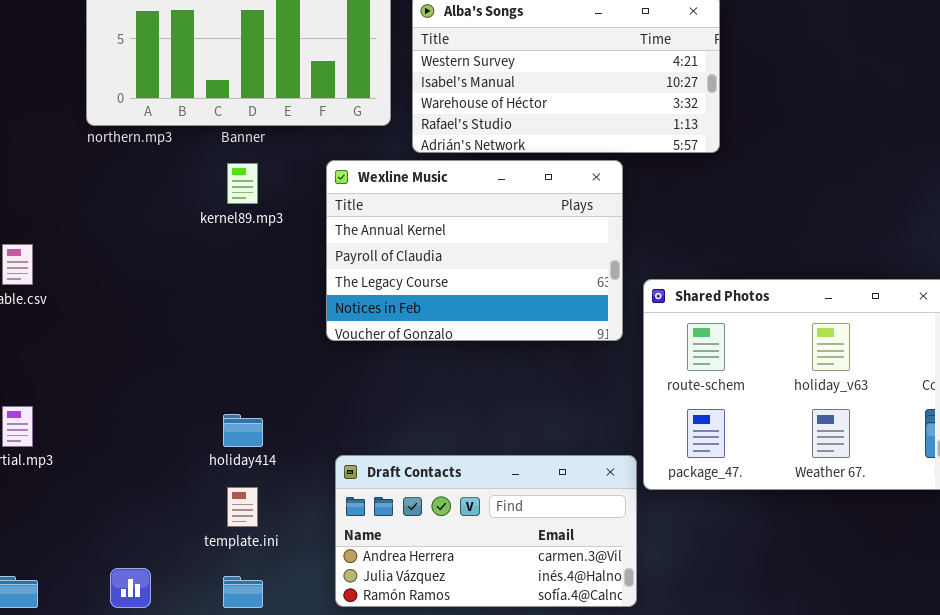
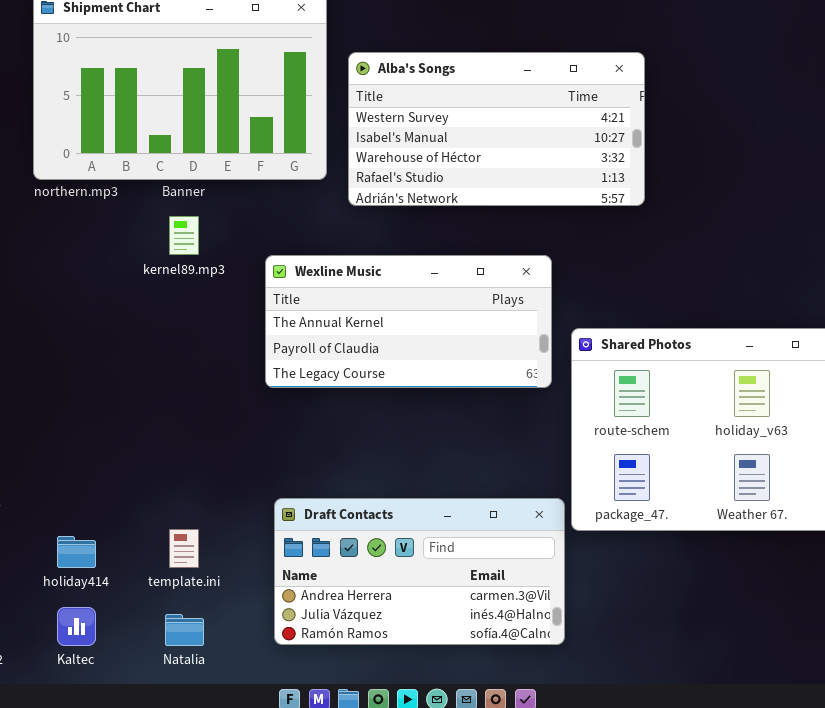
Wexline Music: [326,160,623,341] -> [265,255,552,388], resized
holiday414: [223,414,263,447] -> [57,536,96,568], moved

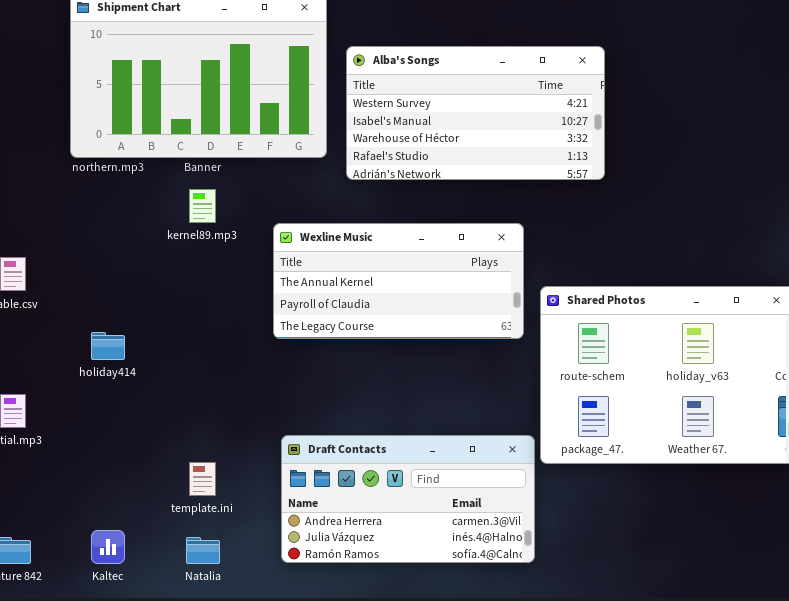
holiday414: [57,536,96,568] -> [91,332,125,360], moved

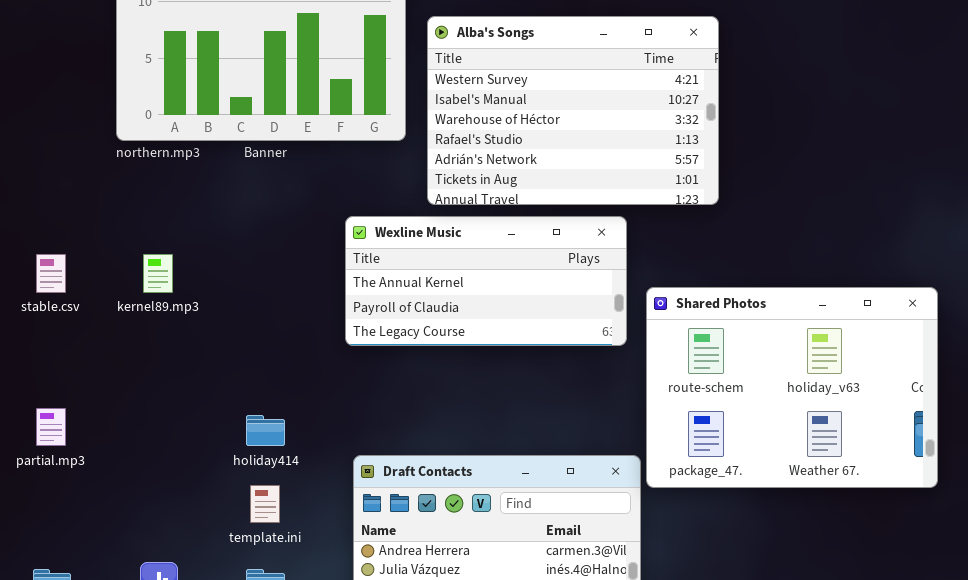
Alba's Songs: [346,46,605,180] -> [427,16,719,205], resized
kernel89.mp3: [189,189,216,223] -> [143,254,173,293], moved
holiday414: [91,332,125,360] -> [246,415,285,446], moved

